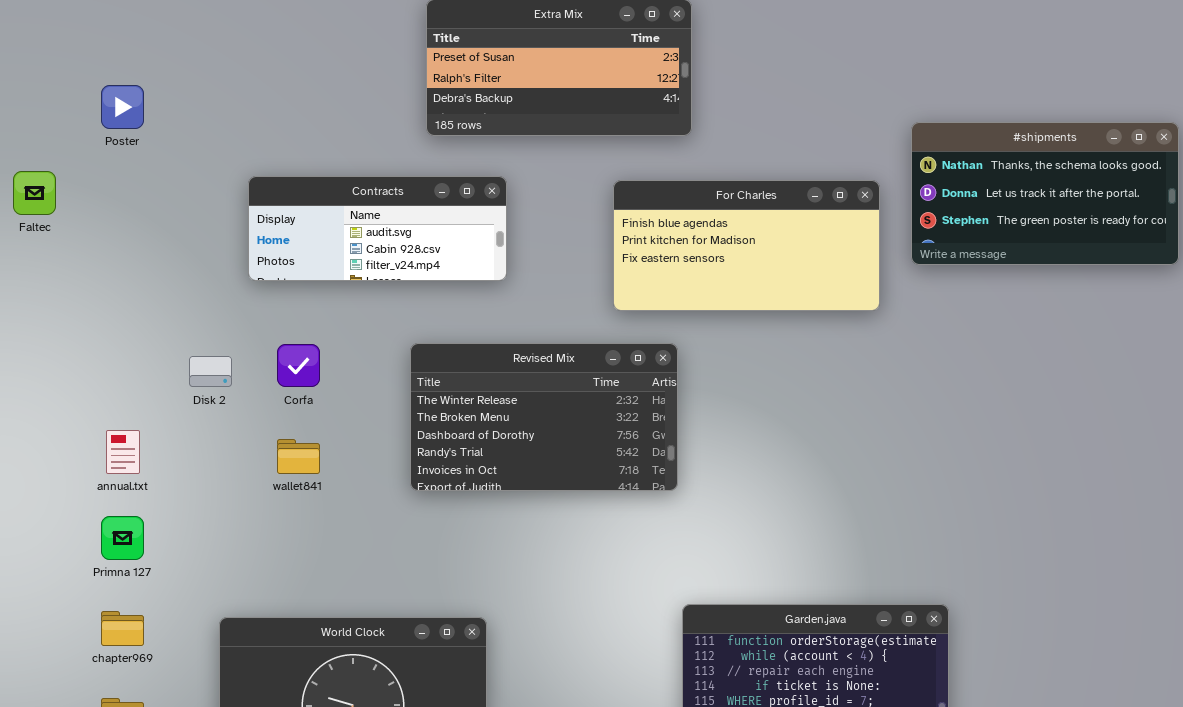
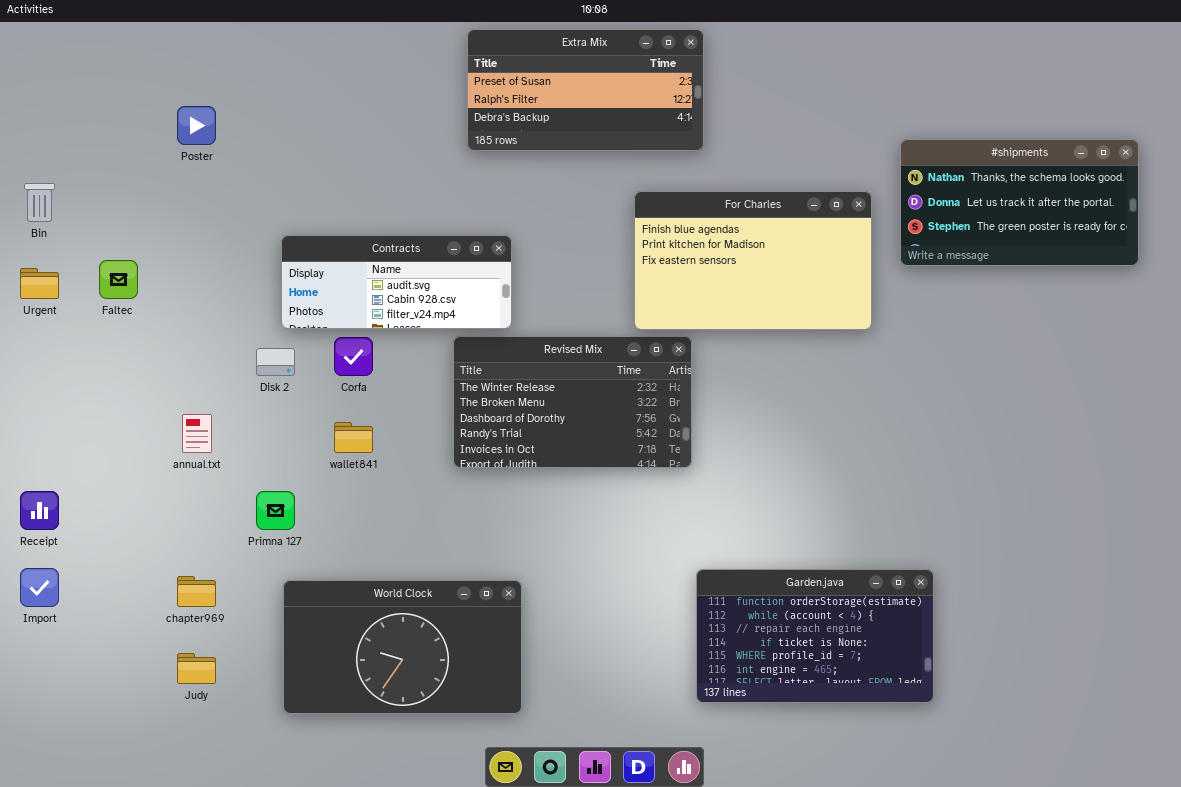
Faltec: [13,171,56,215] -> [99,260,138,299], moved
Contracts: [248,176,507,281] -> [281,235,512,329], moved
For Charles: [613,180,880,311] -> [634,191,872,330], resized
Primna 127: [101,516,144,560] -> [256,491,295,530], moved

